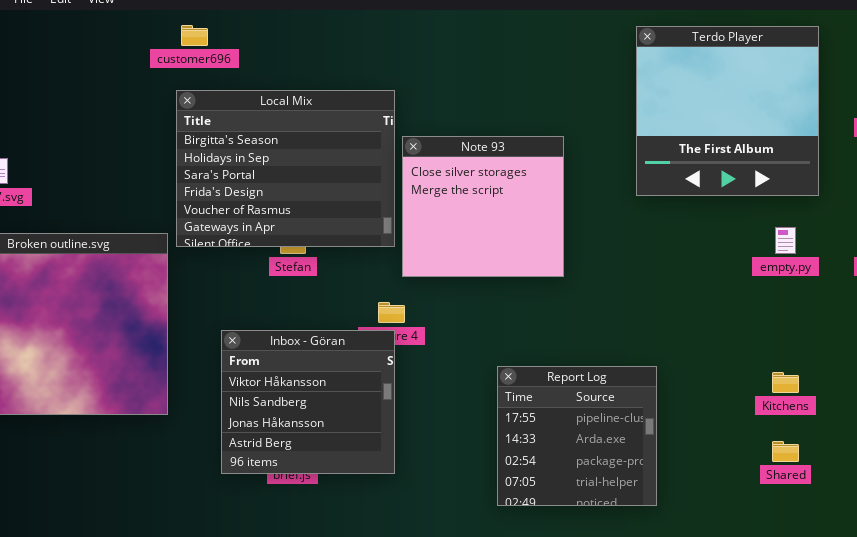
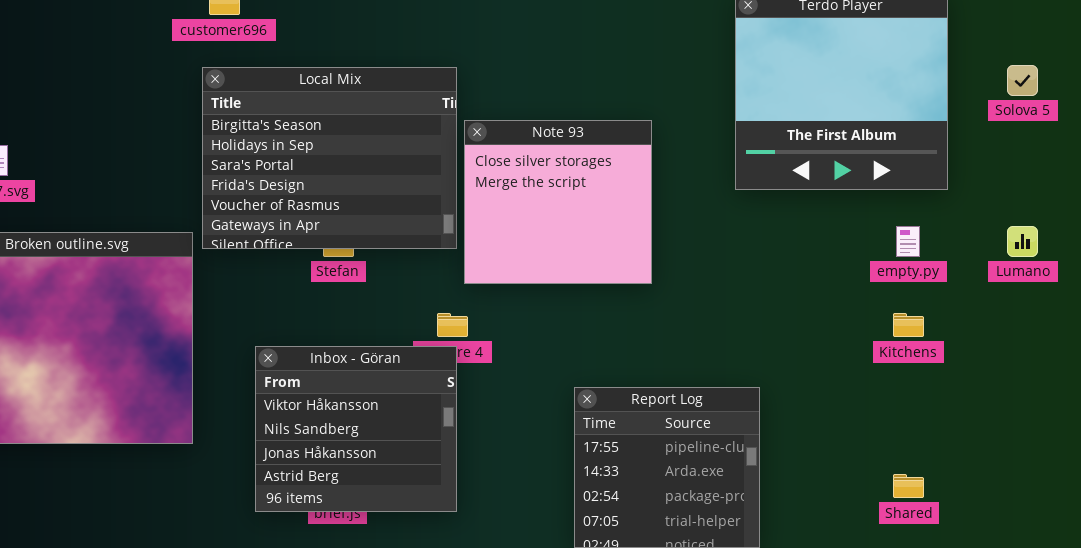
Kitchens: [772,372,799,393] -> [893,313,924,337], moved

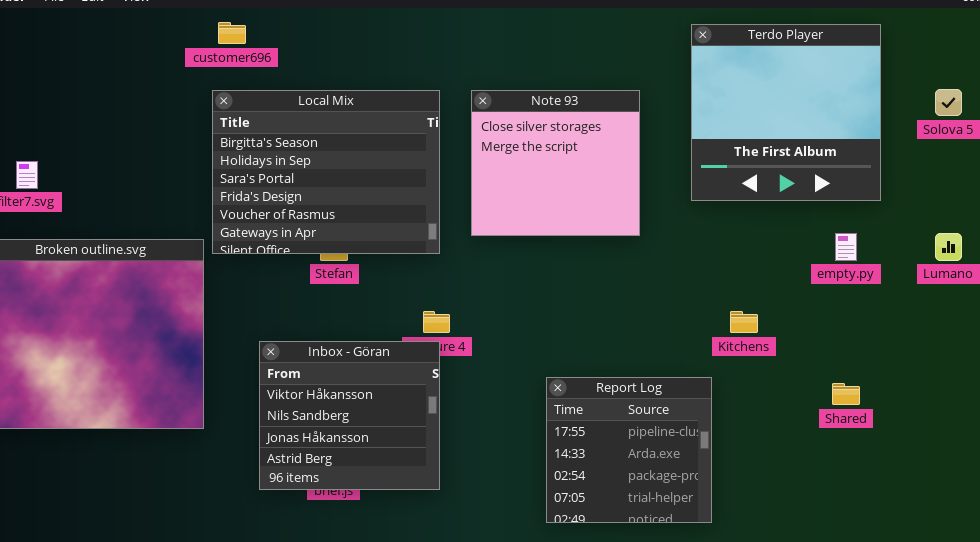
Note 93: [464,120,652,284] -> [471,90,640,236], moved
Kitchens: [893,313,924,337] -> [730,311,758,333], moved
Shared: [893,474,924,498] -> [832,383,860,405], moved

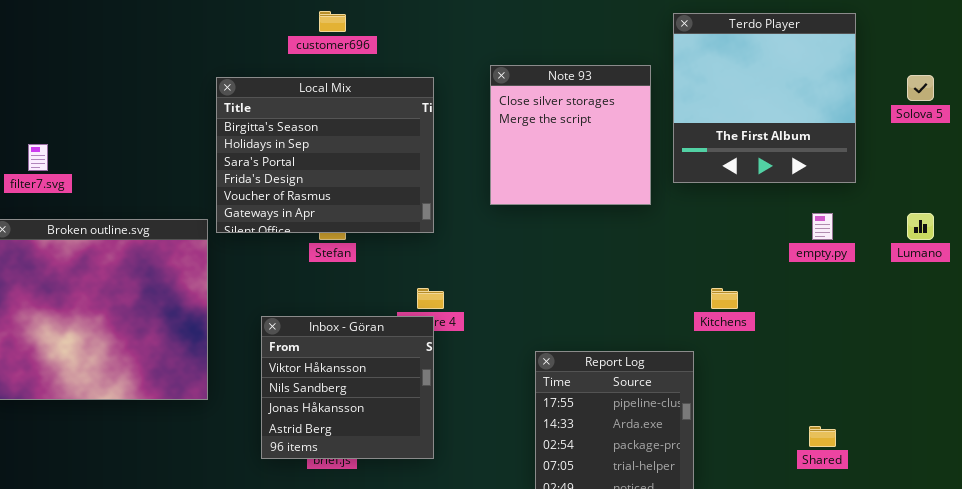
customer696: [218,22,246,44] -> [319,11,346,32], moved
Note 93: [471,90,640,236] -> [490,65,651,205], moved
Shared: [832,383,860,405] -> [809,426,836,447], moved

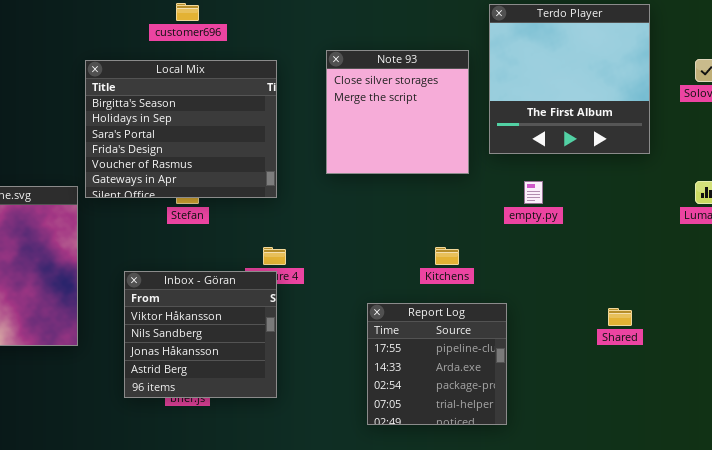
empty.py: [812,213,833,240] -> [524,181,543,204], moved
Kitchens: [711,288,738,309] -> [435,247,459,265], moved
Shared: [809,426,836,447] -> [608,308,632,326], moved

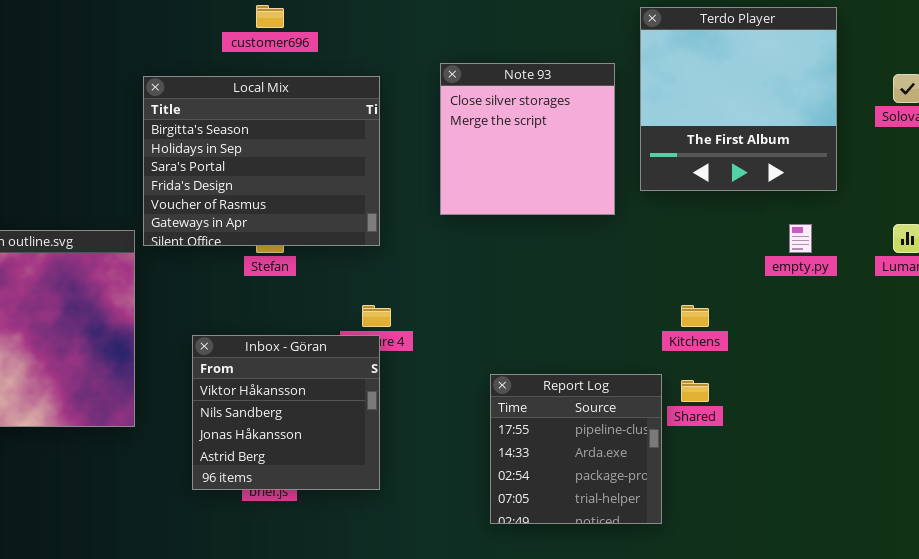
empty.py: [524,181,543,204] -> [789,224,812,253], moved
Kitchens: [435,247,459,265] -> [681,305,709,327], moved
Shared: [608,308,632,326] -> [681,380,709,402], moved

